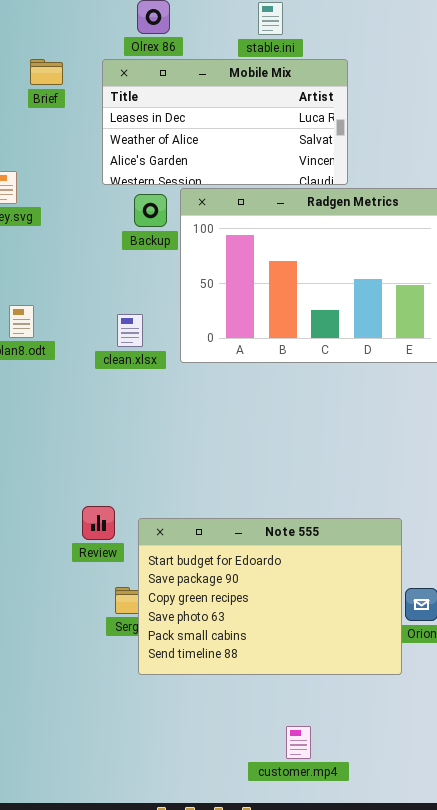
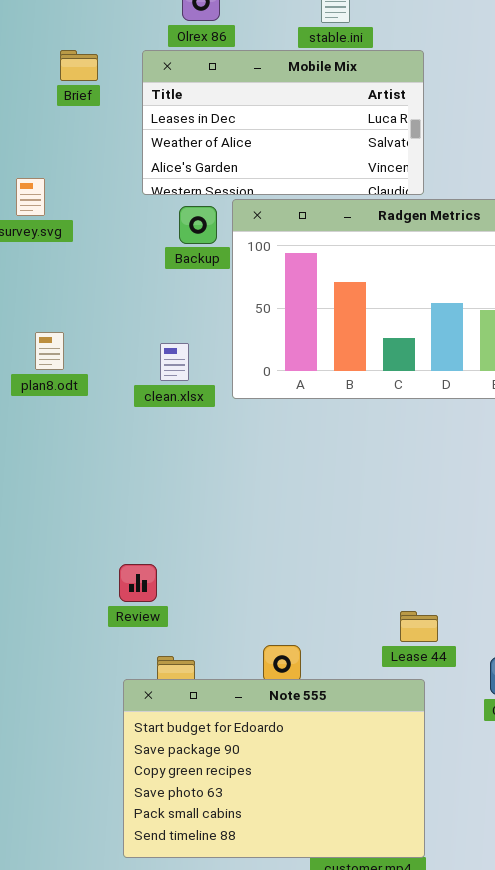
Note 555: [138,518,402,675] -> [123,679,425,858], moved

